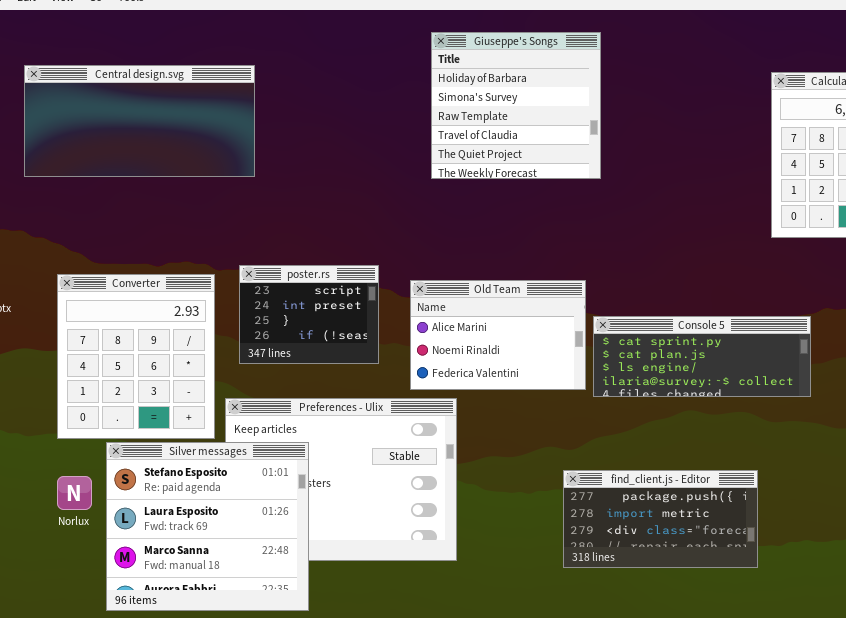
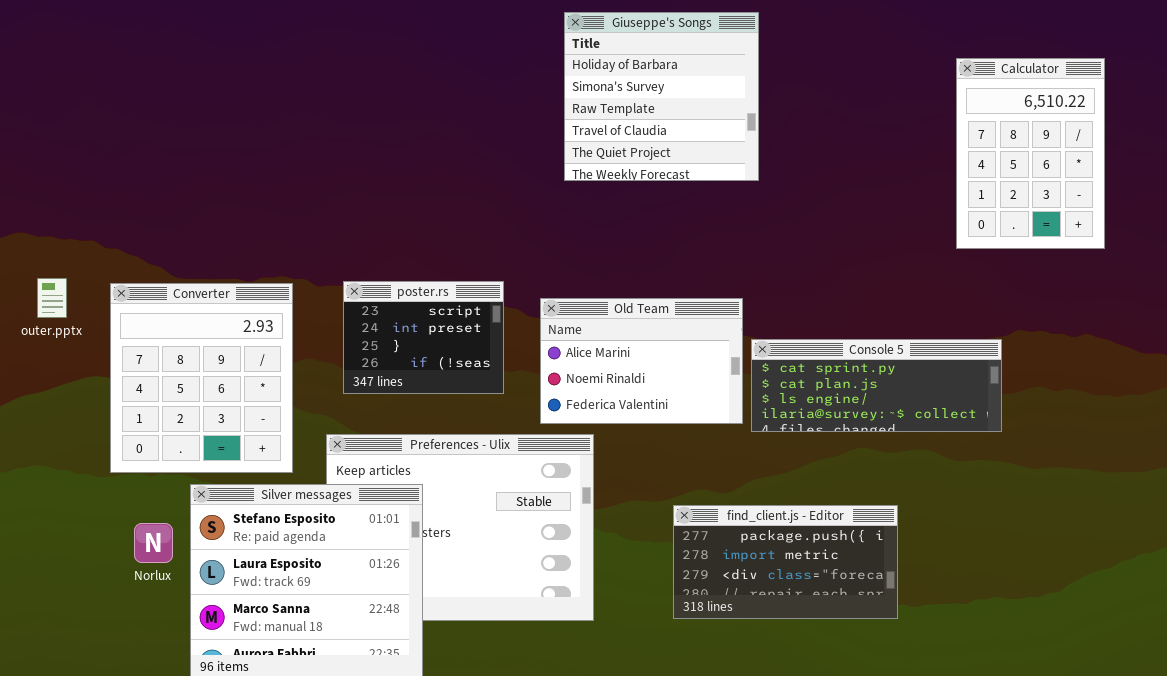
Central design.svg: [24,65,255,177] -> none, closed
Converter: [57,274,215,439] -> [110,283,293,473], moved
find_client.js - Editor: [563,470,758,568] -> [673,505,898,619], moved

